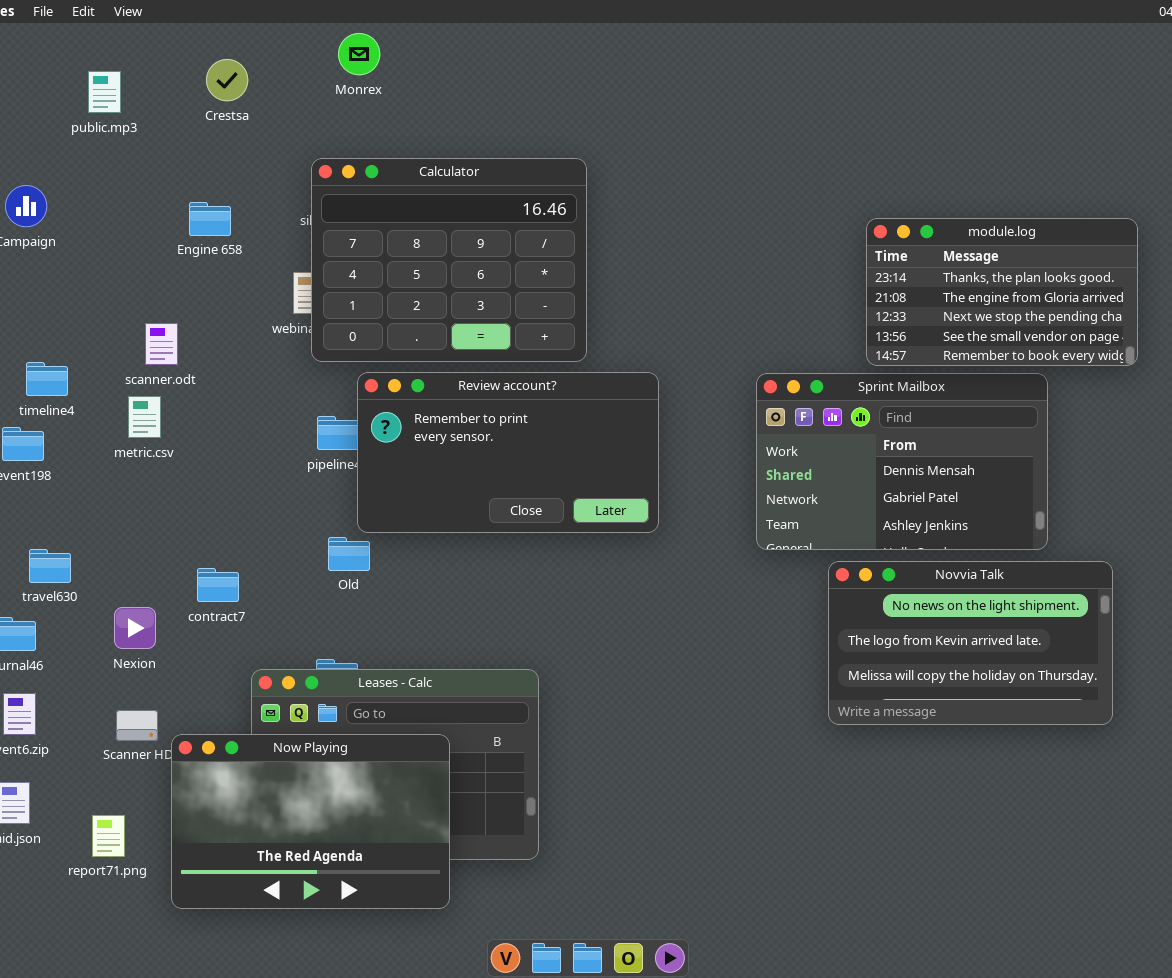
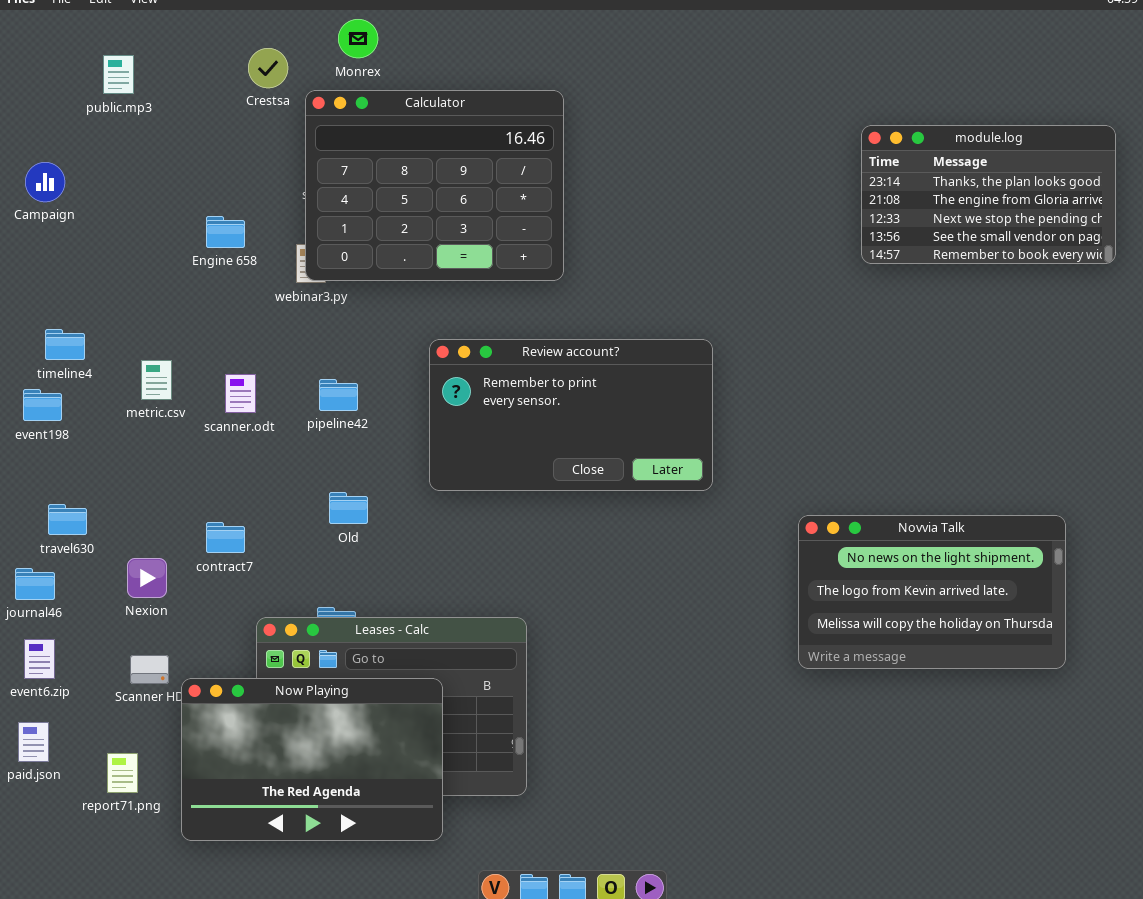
Crestsa: [206,59,248,101] -> [248,48,288,88], moved
Calculator: [311,158,587,362] -> [305,90,564,281], moved
Engine 658: [189,202,231,236] -> [206,216,245,248], moved
module.log: [866,218,1138,366] -> [861,125,1116,264], moved
scanner.odt: [145,323,178,365] -> [225,374,256,413], moved
Review account?: [357,372,659,533] -> [429,339,713,491], moved
Sprint Mailbox: [756,373,1048,550] -> none, closed

